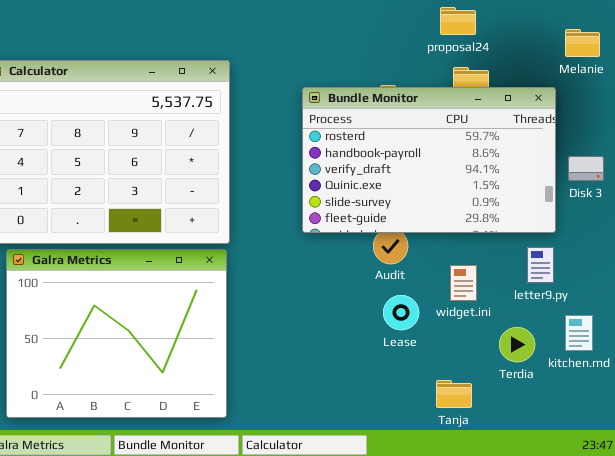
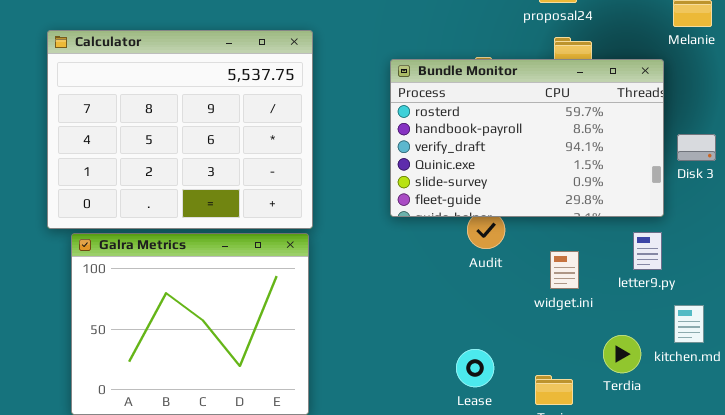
Lease: [383,295,419,330] -> [456,349,494,387], moved
Terdia: [499,327,535,362] -> [603,335,641,373], moved

